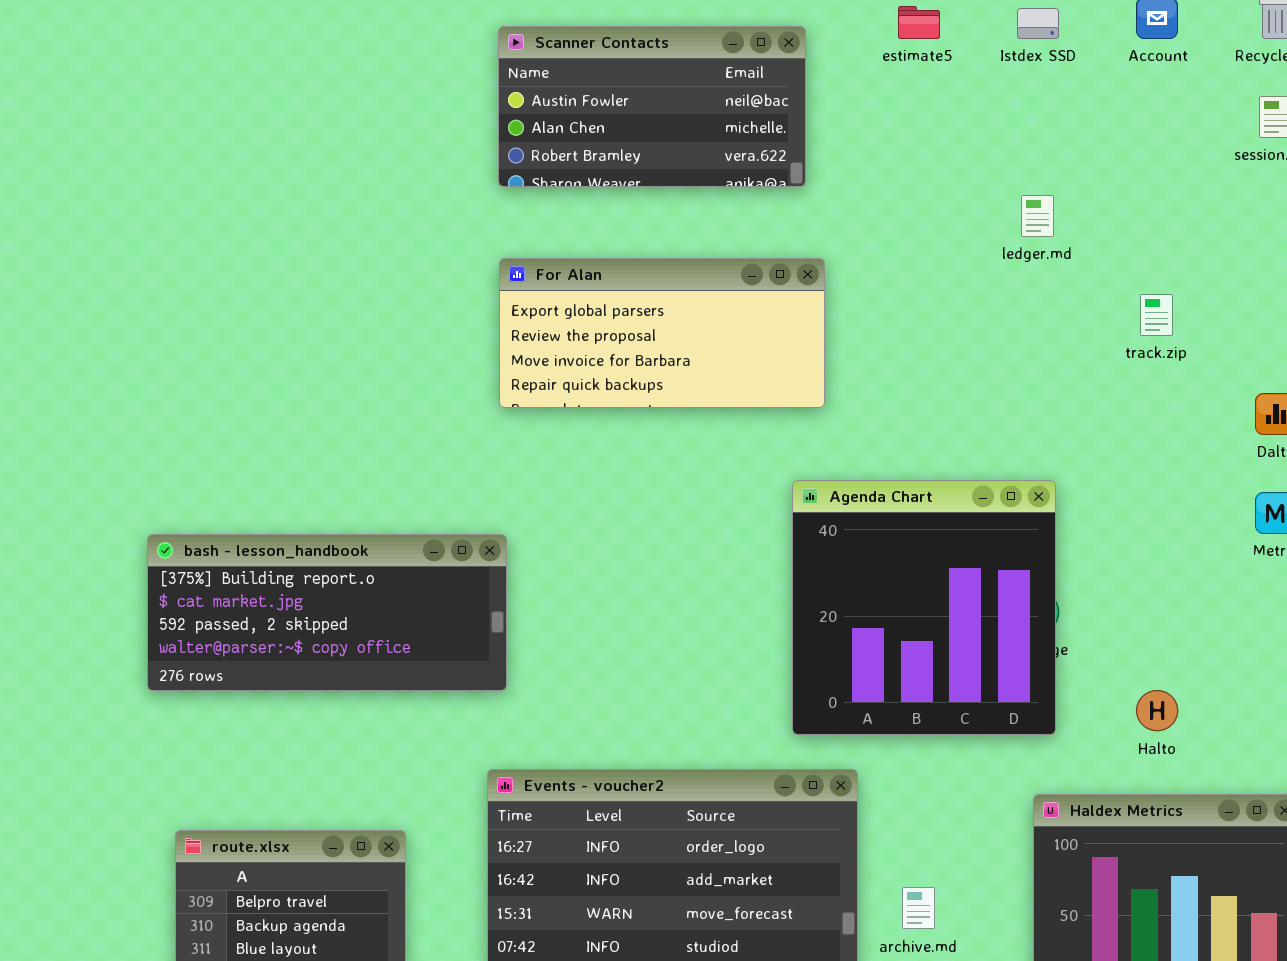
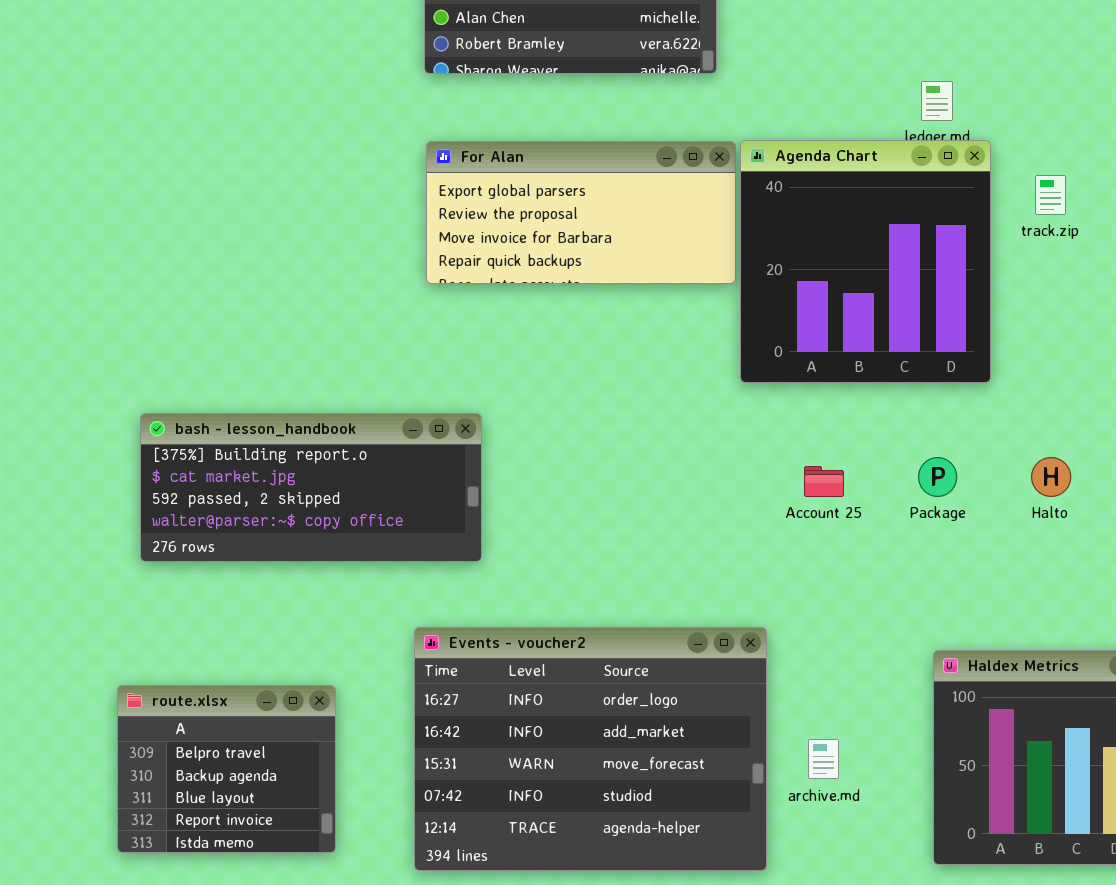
Agenda Chart: [792,480,1056,735] -> [740,140,991,383], moved
bash - lesson_handbook: [147,534,507,691] -> [140,413,482,562], moved
Halto: [1136,690,1178,731] -> [1031,457,1071,497], moved

